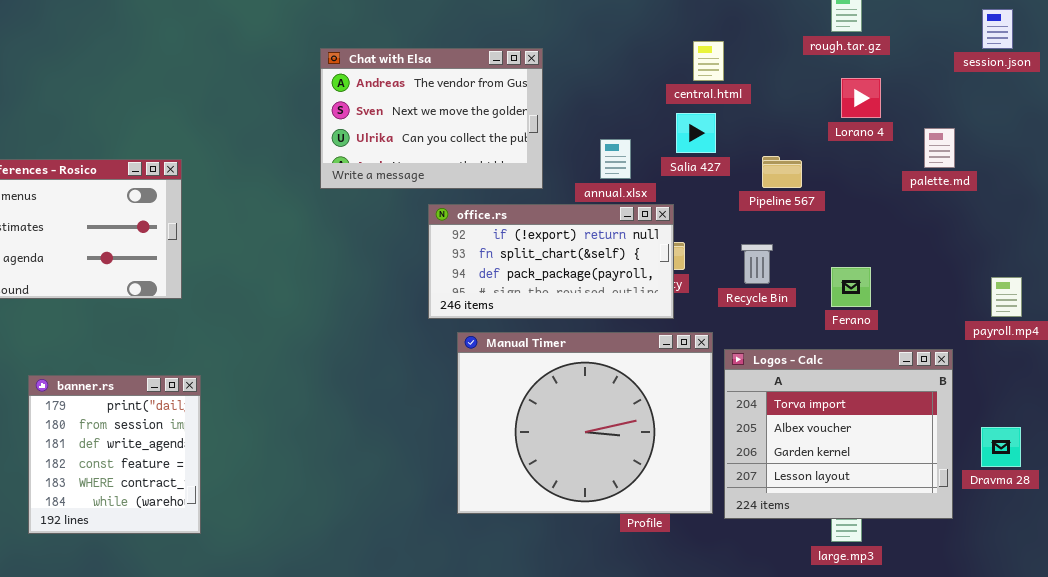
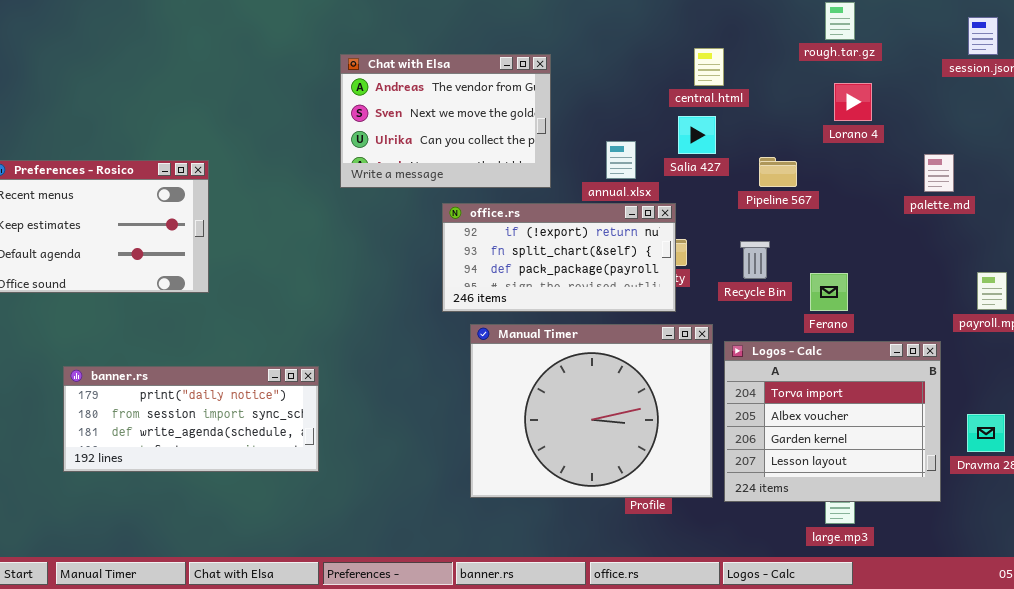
palette.md: [924,128,955,168] -> [924,154,954,192], moved
Ferano: [831,267,871,307] -> [810,273,848,311], moved
banner.rs: [28,375,201,534] -> [63,366,319,472], resized

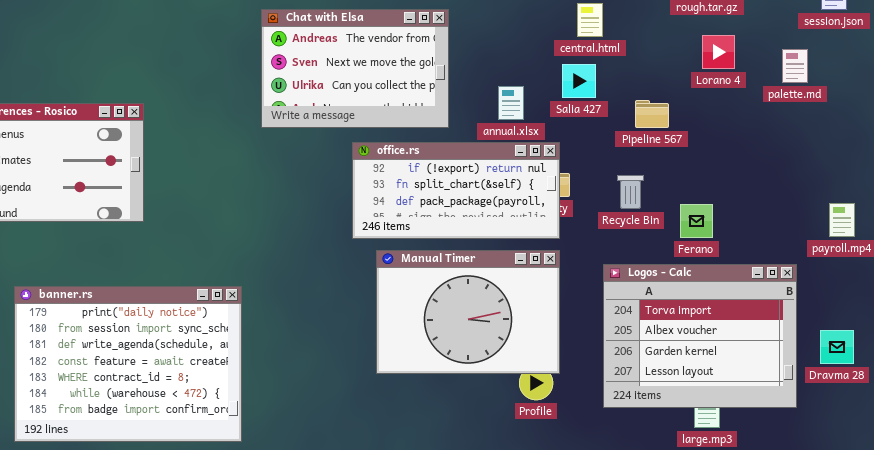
palette.md: [924,154,954,192] -> [782,49,808,83], moved
Manual Timer: [470,324,713,498] -> [376,250,560,374], resized
banner.rs: [63,366,319,472] -> [14,286,242,442], resized

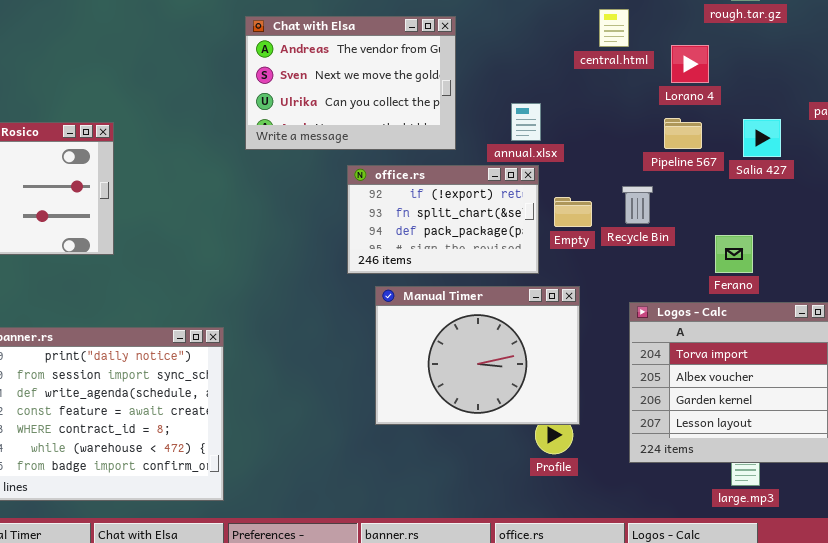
Lorano 4: [702,35,735,69] -> [671,45,709,83], moved
Salia 427: [562,64,596,98] -> [743,119,781,157], moved
office.rs: [352,142,560,239] -> [347,165,539,274], resized
Recycle Bin: [617,175,644,209] -> [622,186,653,224], moved

